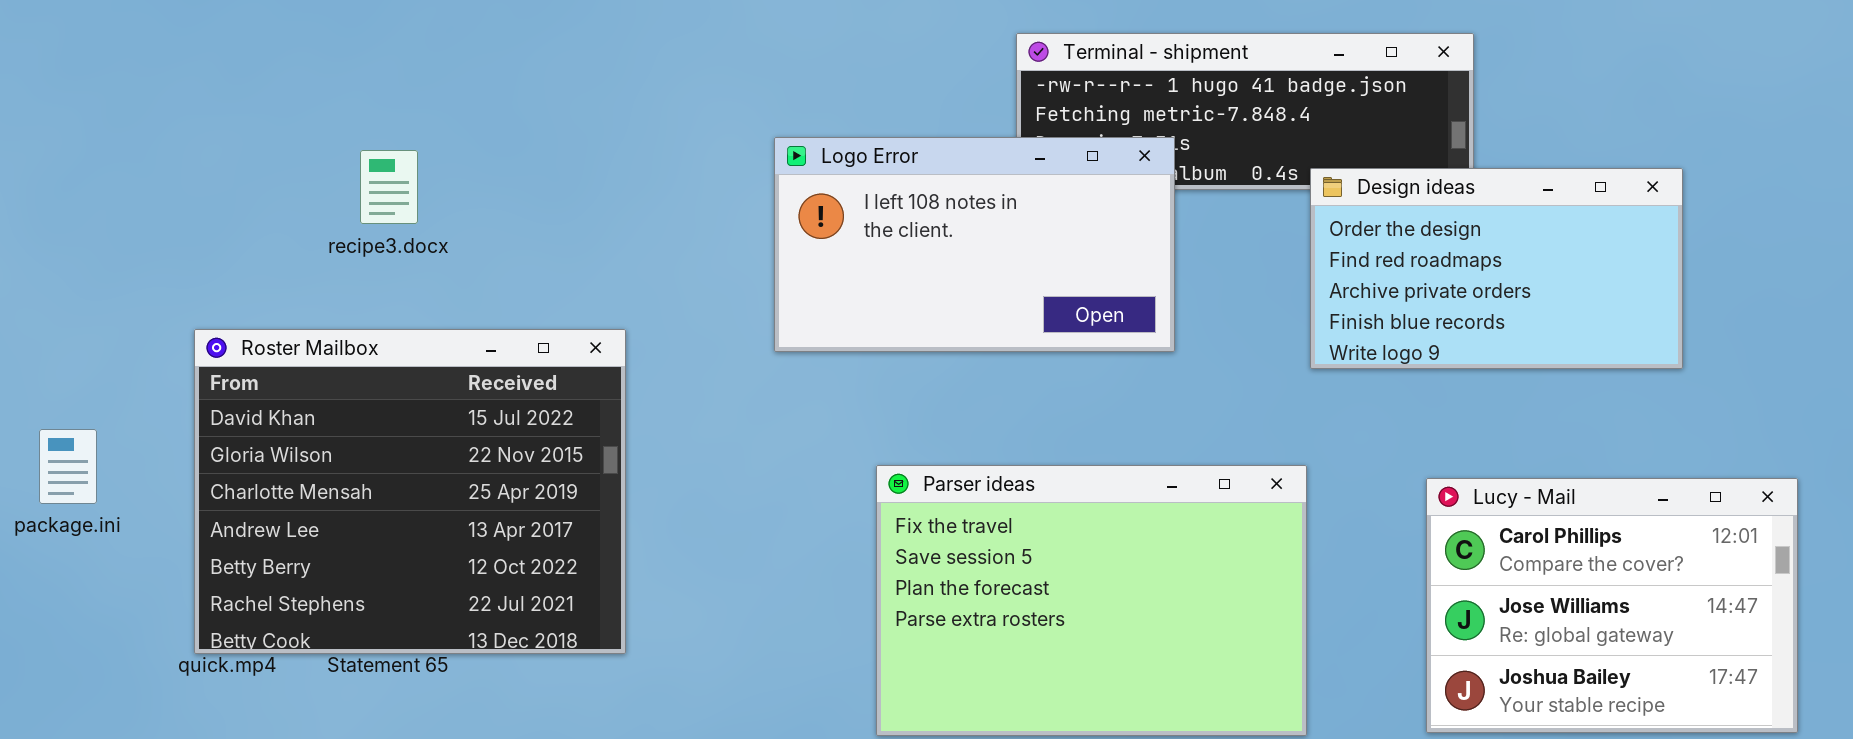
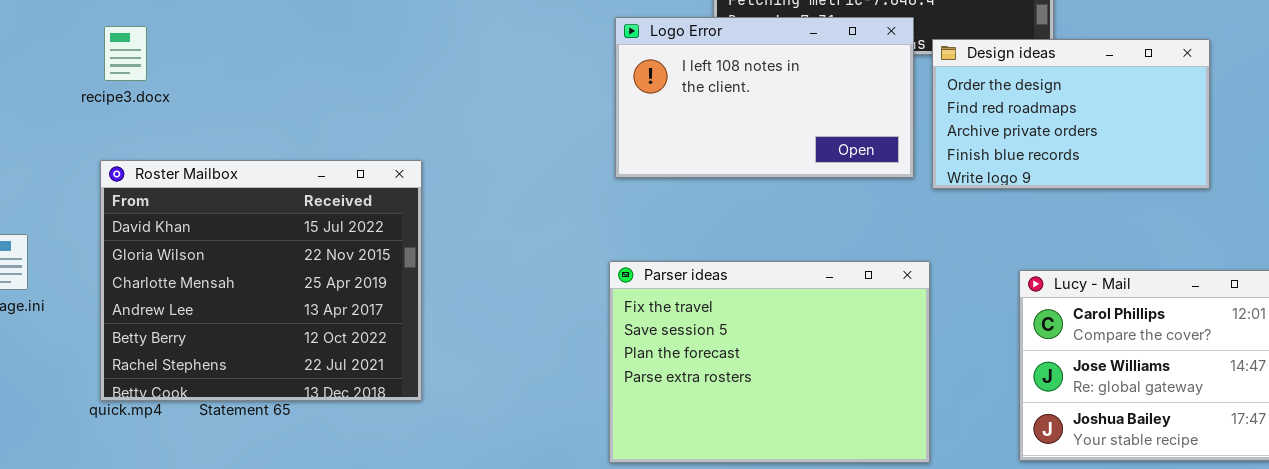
Logo Error: [774,137,1175,352] -> [615,17,914,178], moved
recipe3.docx: [360,150,418,224] -> [104,26,147,81], moved

